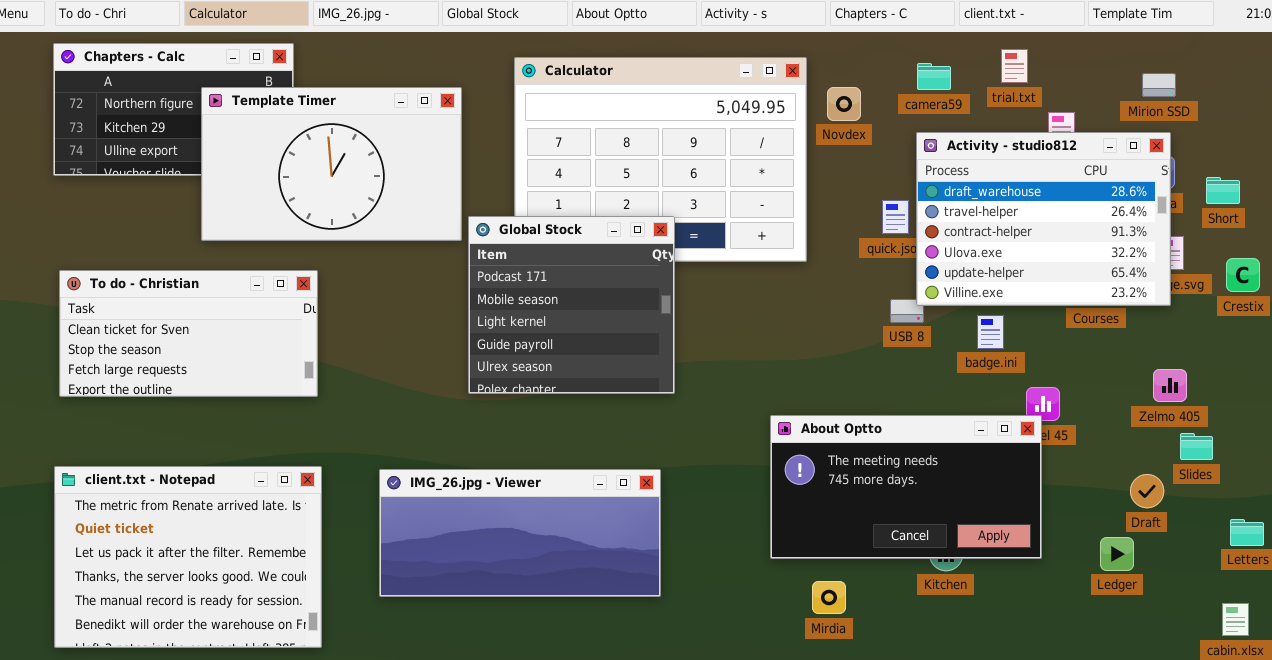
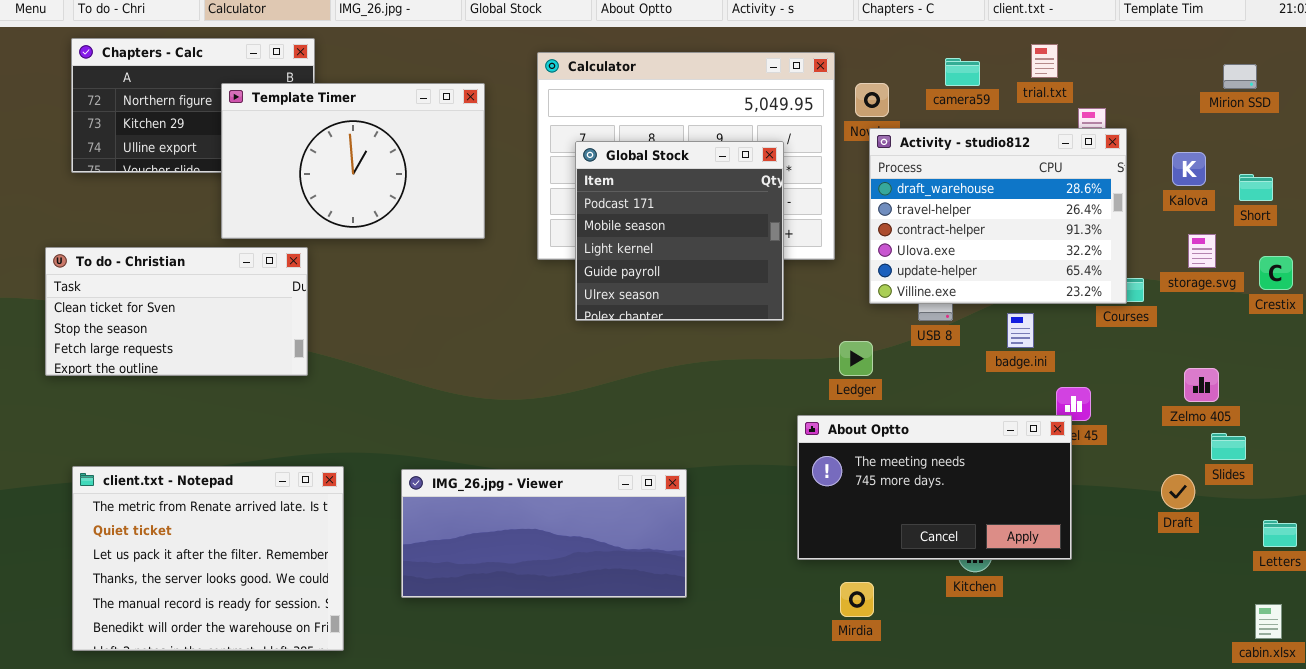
Mirion SSD: [1142,73,1176,97] -> [1223,64,1257,89], moved
Activity - studio812: [916,132,1171,306] -> [869,128,1127,304], moved
Global Stock: [468,216,675,394] -> [575,141,784,321], moved
To do - Christian: [59,270,318,397] -> [45,247,308,376], moved
Ledger: [1100,537,1134,571] -> [839,341,873,376], moved

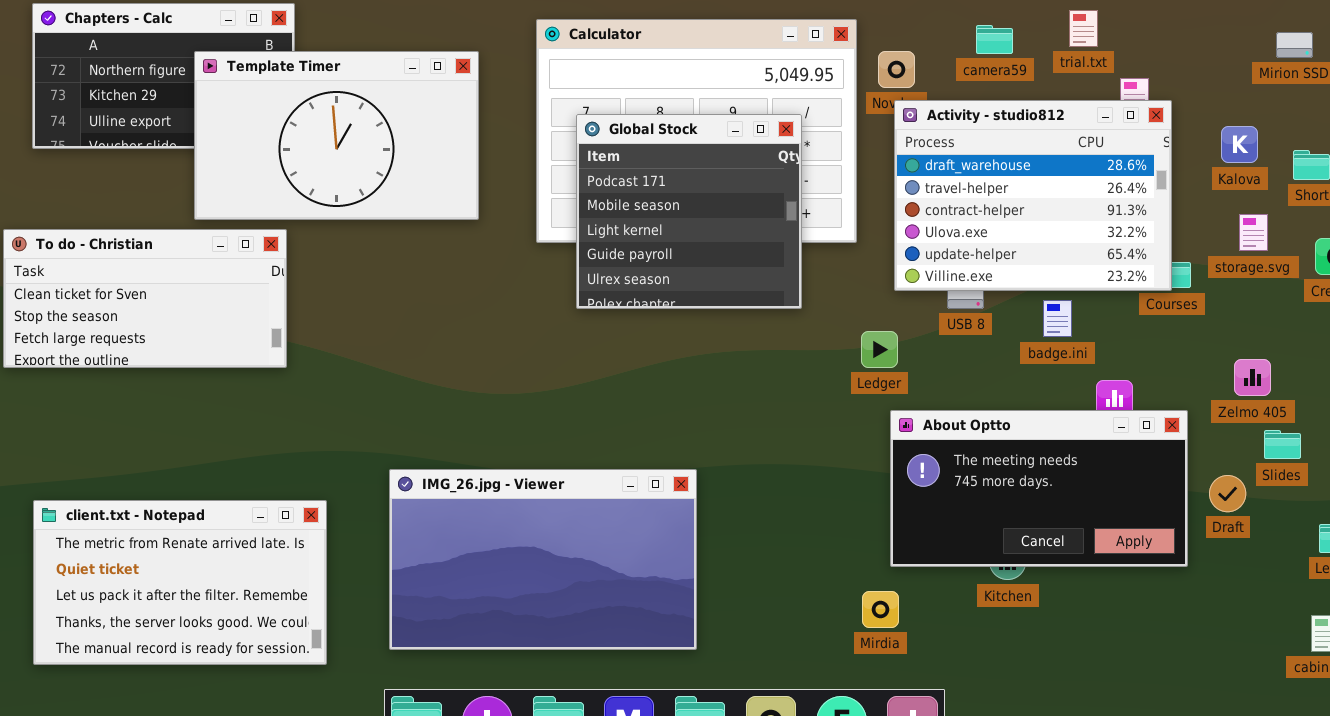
About Optto: [797,415,1072,560] -> [890,410,1188,567], moved
client.txt - Notepad: [72,466,344,651] -> [33,500,327,665], resized
IMG_26.jpg - Viewer: [401,469,687,598] -> [389,469,697,650], resized

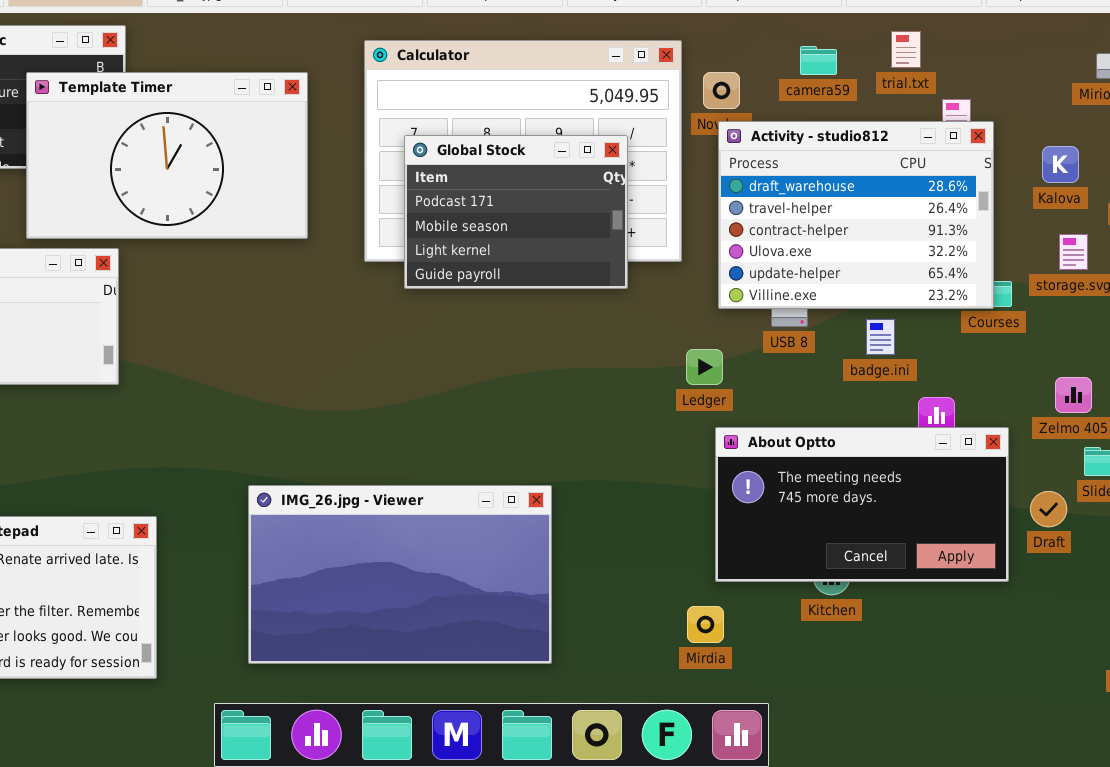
Global Stock: [576,114,802,309] -> [404,135,628,289], resized
IMG_26.jpg - Viewer: [389,469,697,650] -> [248,485,552,664], moved

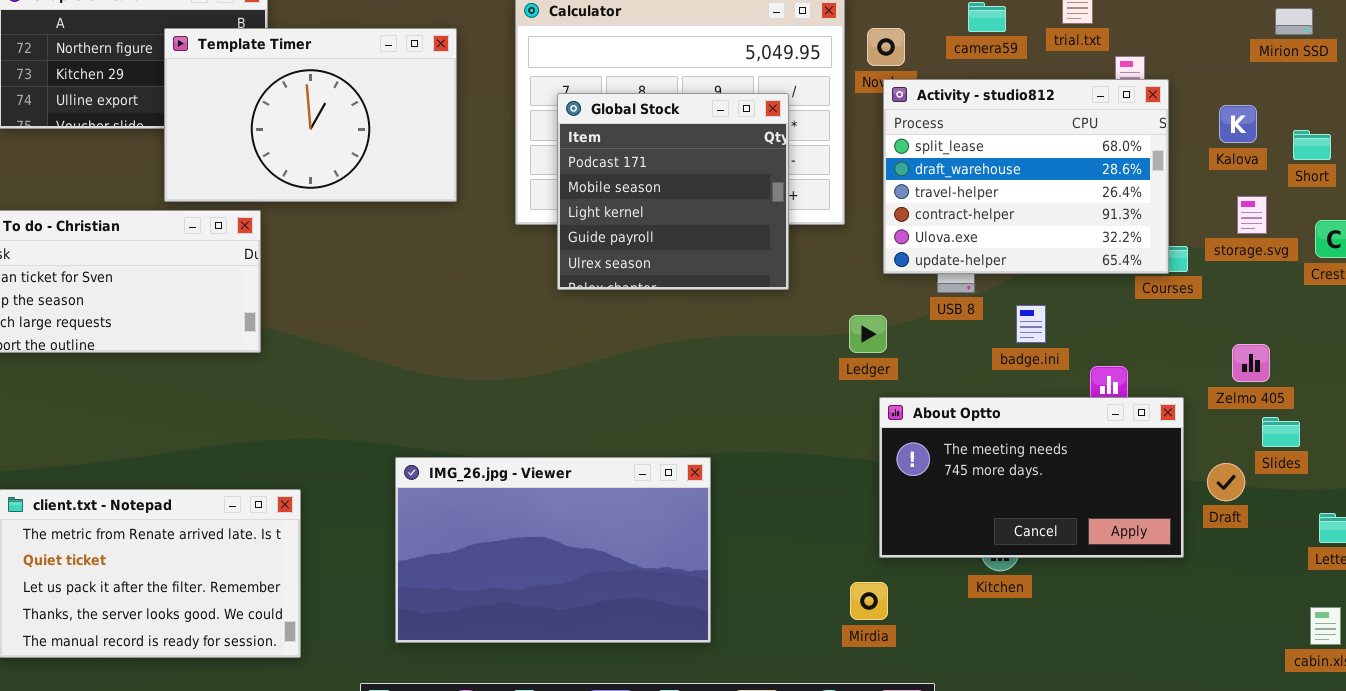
Activity - studio812: [718,121,994,309] -> [883,79,1169,274], scrolled up 1 row
Global Stock: [404,135,628,289] -> [557,93,789,290], resized
badge.ini: [866,319,895,355] -> [1016,305,1046,343], moved

